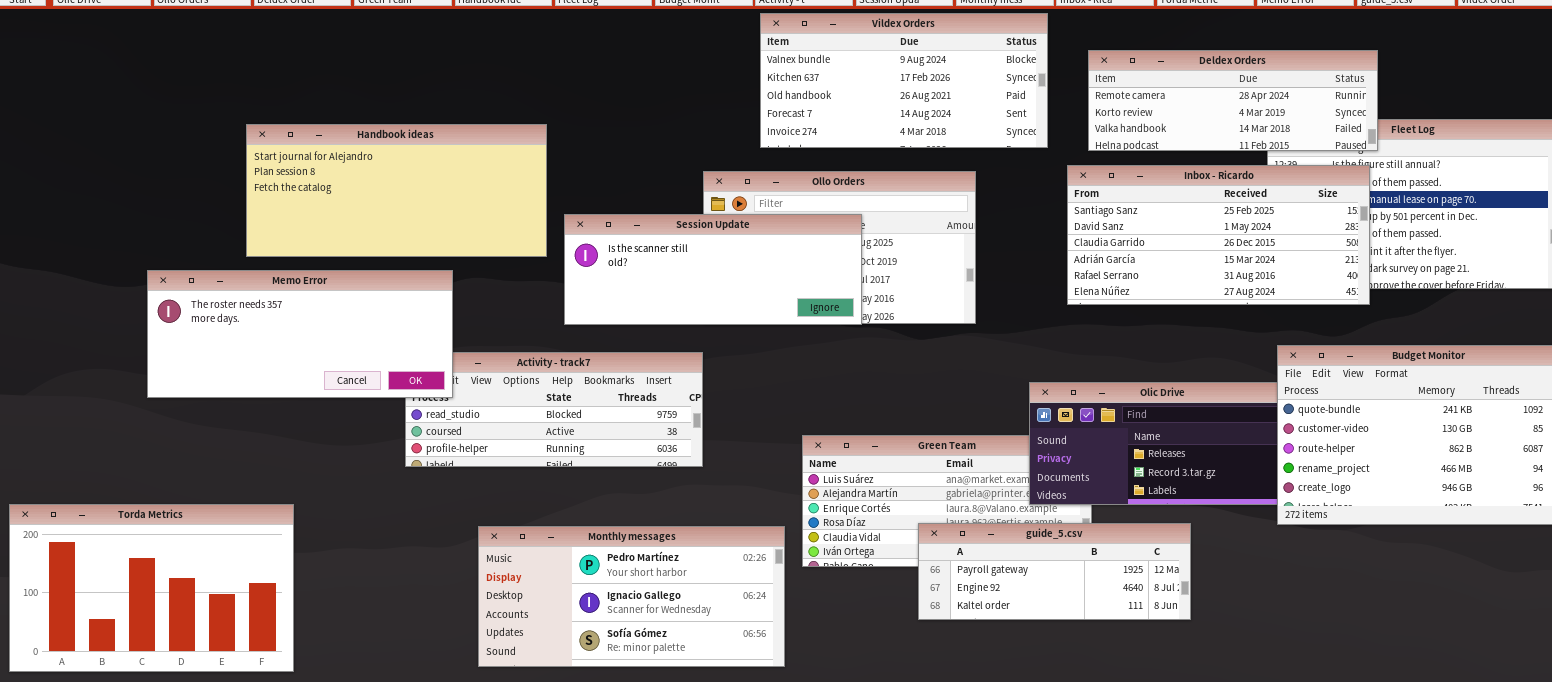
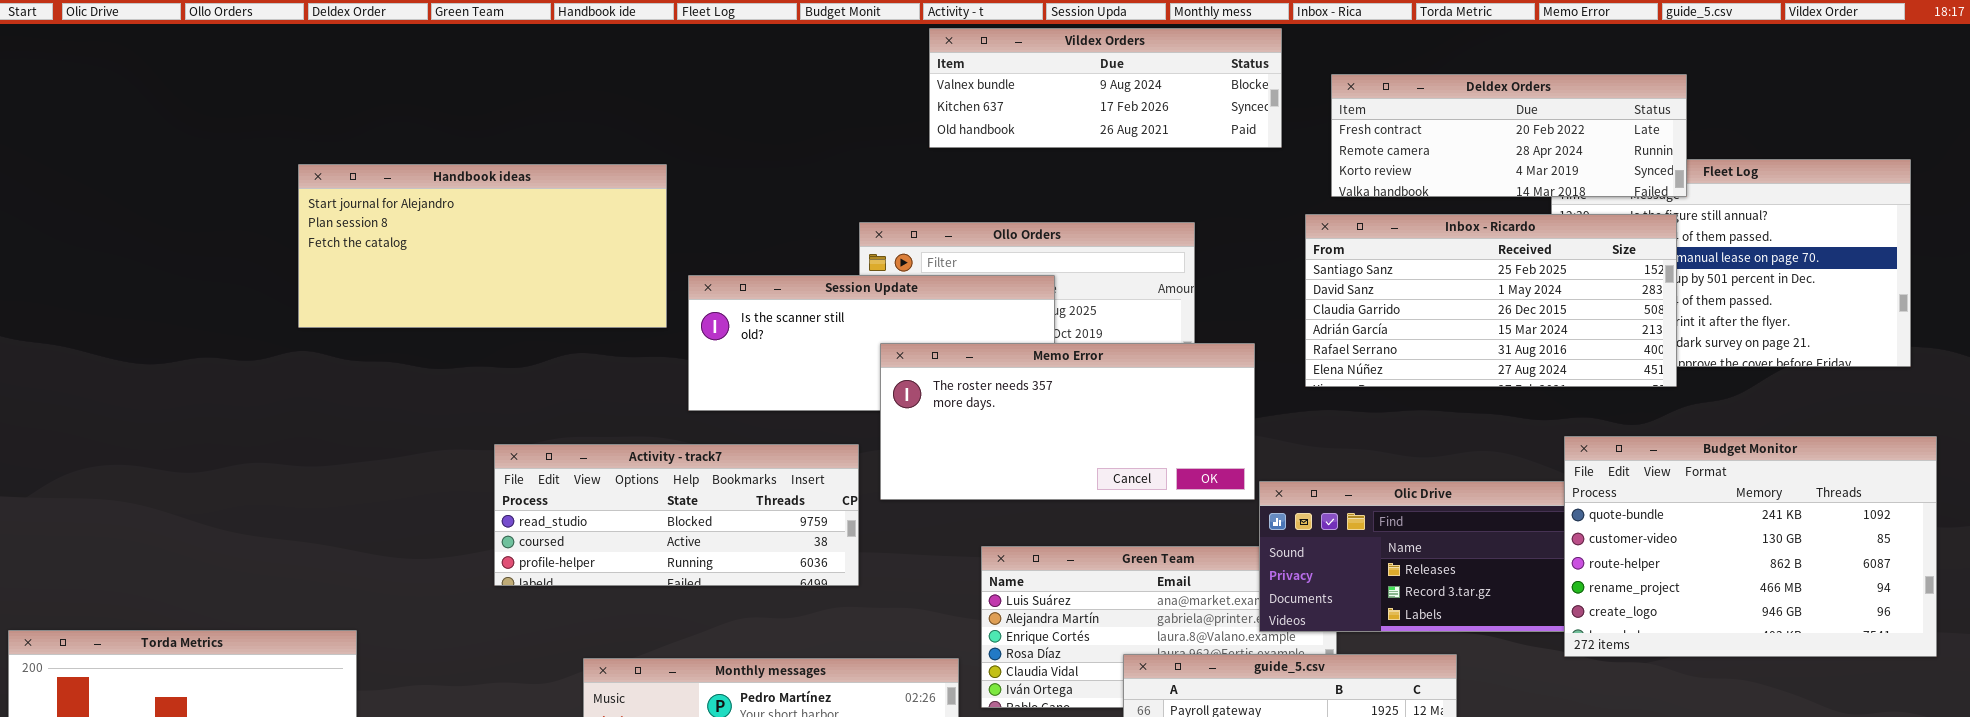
Vildex Orders: [760,13,1048,148] -> [929,28,1282,148], resized
Deldex Orders: [1088,50,1378,151] -> [1331,74,1687,197], scrolled up 1 row
Memo Error: [147,270,453,398] -> [880,343,1255,500], moved

